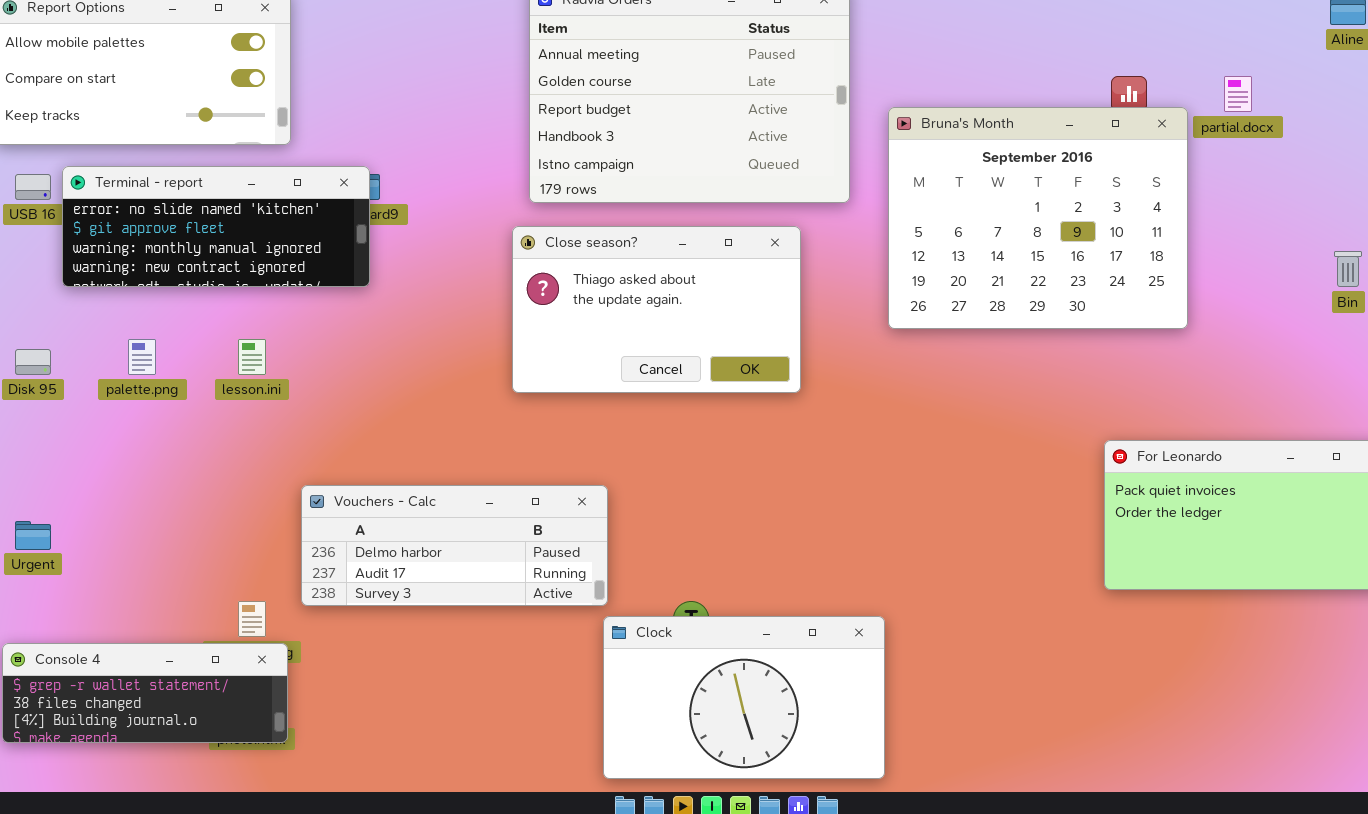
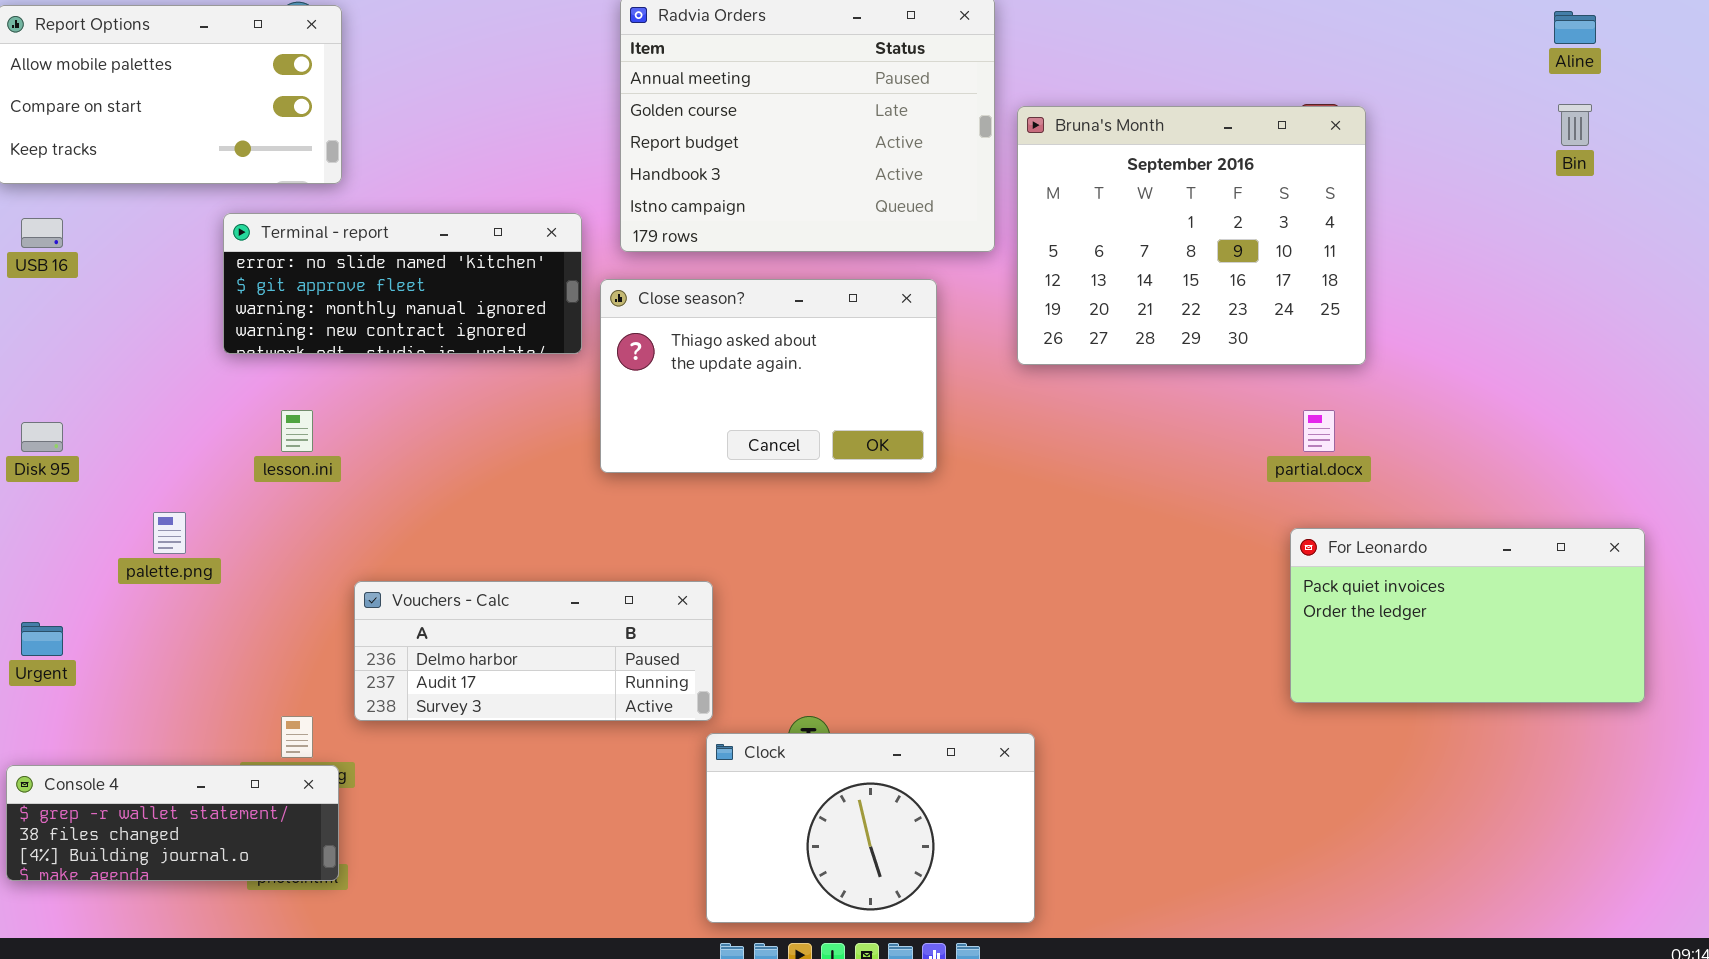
partial.docx: [1224,76,1252,112] -> [1303,410,1335,452], moved
Bruna's Month: [888,107,1188,329] -> [1017,106,1366,365], moved
Terminal - report: [62,166,370,287] -> [223,213,582,354], moved
Bin: [1334,251,1362,287] -> [1558,104,1592,146], moved
palette.png: [128,339,156,375] -> [153,512,186,554], moved

